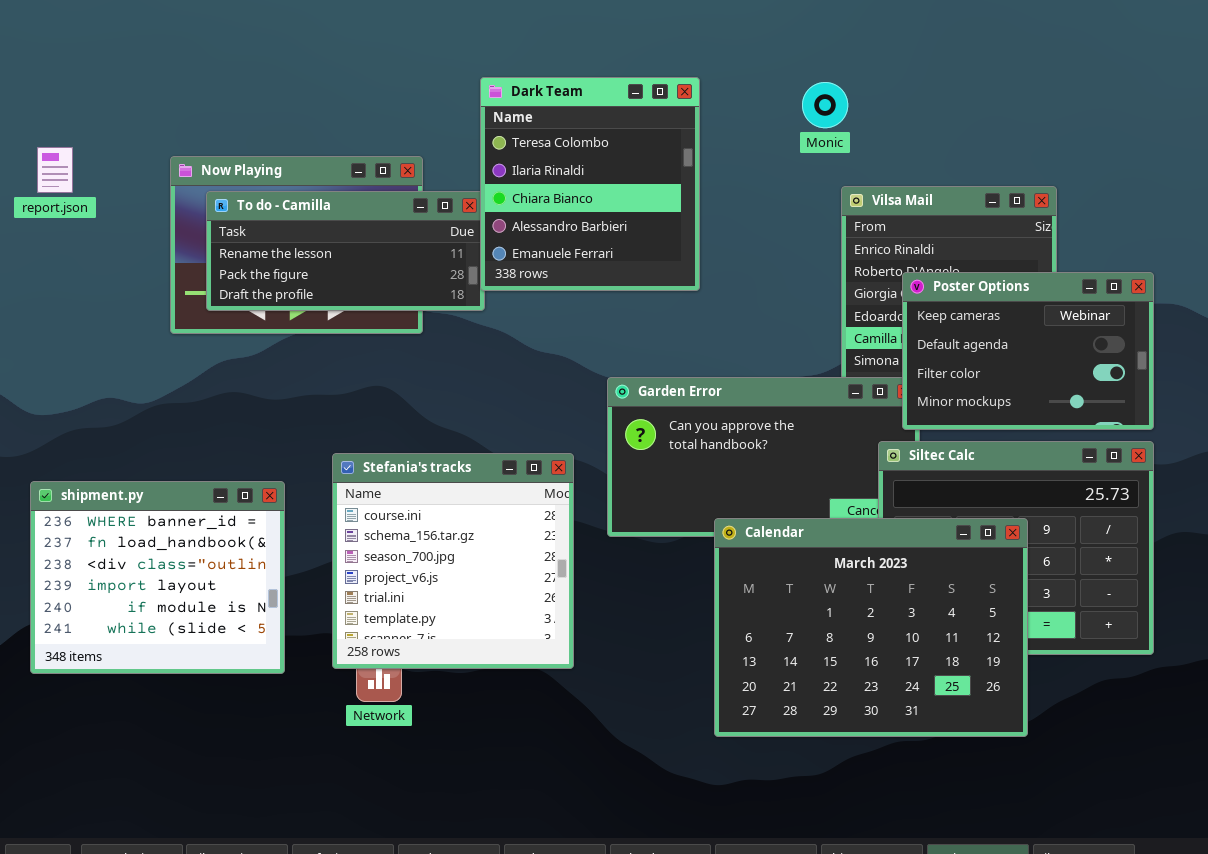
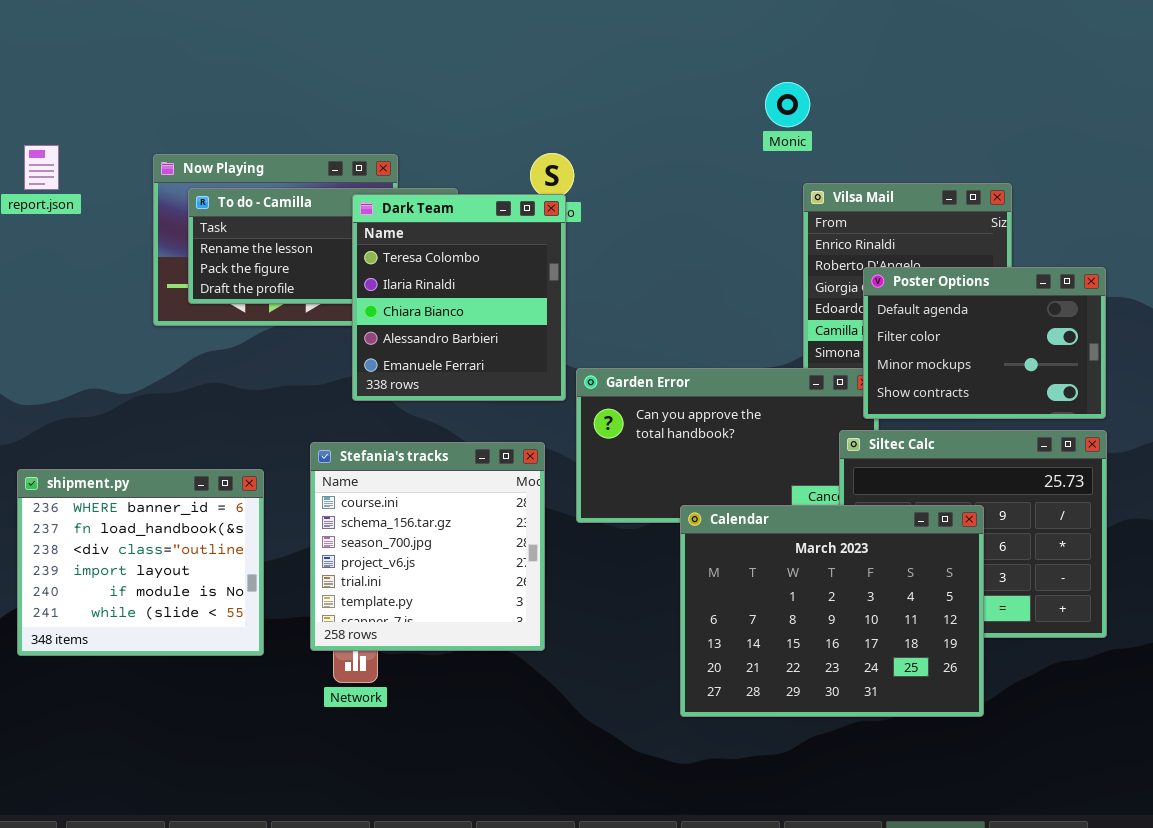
Dark Team: [480,77,700,291] -> [352,194,566,401], moved
Poster Options: [902,272,1154,430] -> [863,267,1106,419], scrolled down 1 row

